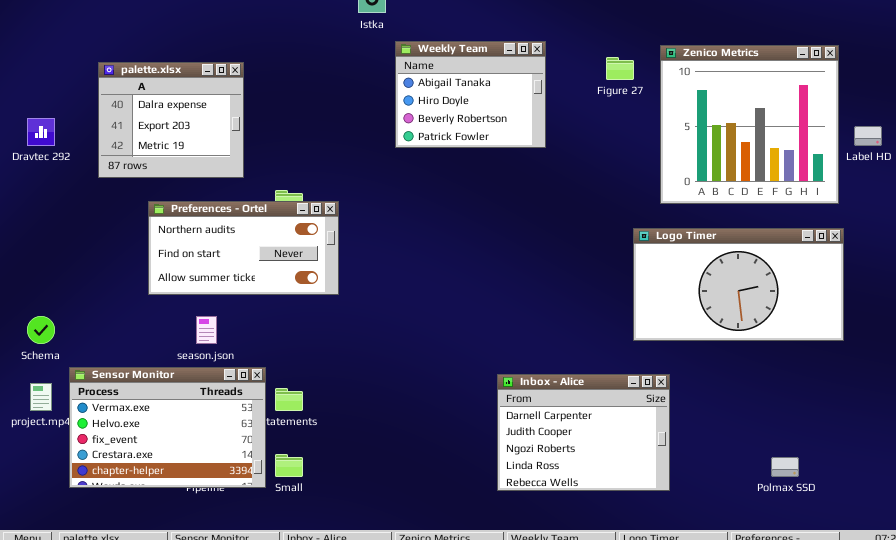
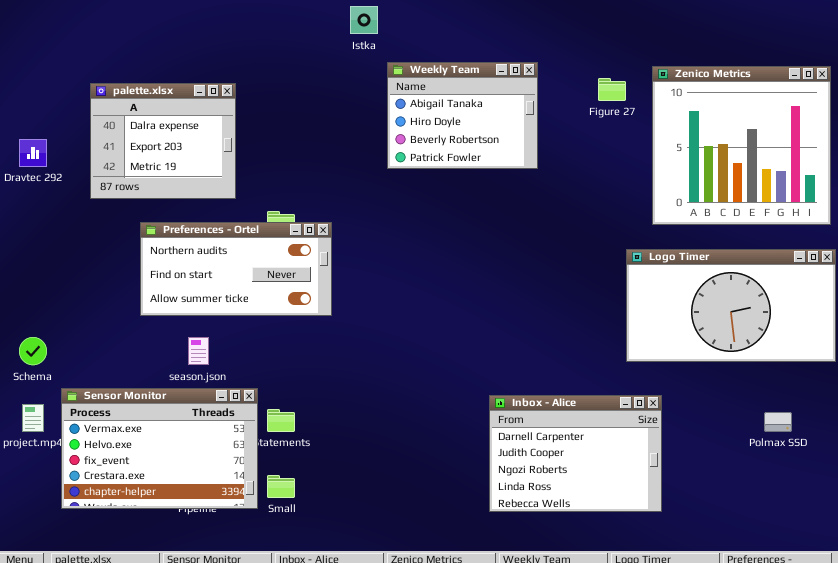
Polmax SSD: [771,457,799,477] -> [764,412,792,432], moved

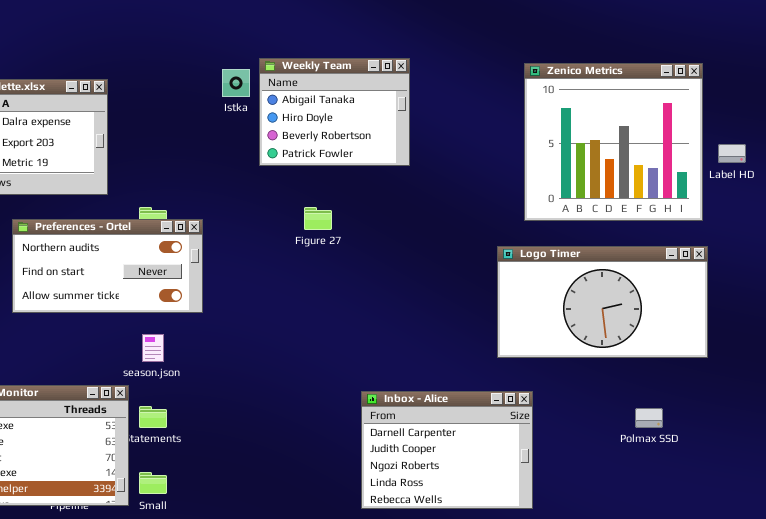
Istka: [350,6,378,34] -> [222,69,250,97], moved
Figure 27: [598,78,626,101] -> [304,207,332,230], moved
season.json: [188,337,209,365] -> [142,334,164,362], moved

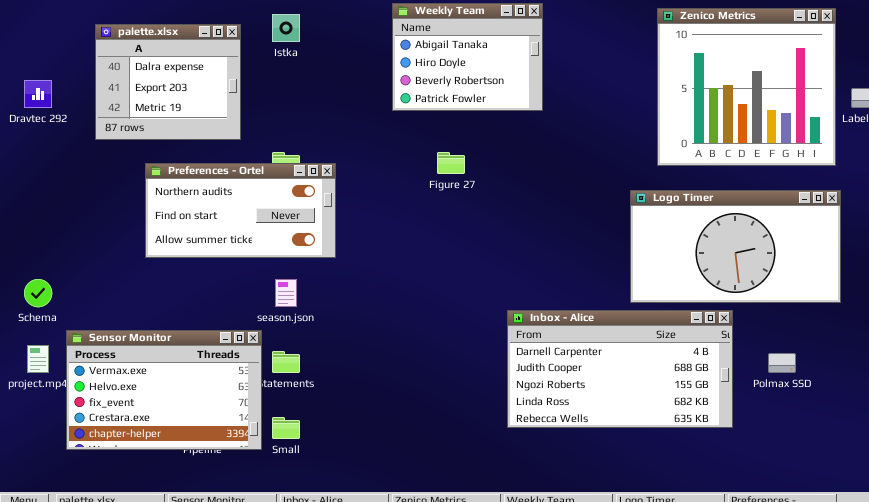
Istka: [222,69,250,97] -> [272,14,300,42], moved
Inbox - Alice: [361,391,533,509] -> [507,310,733,428], moved, resized

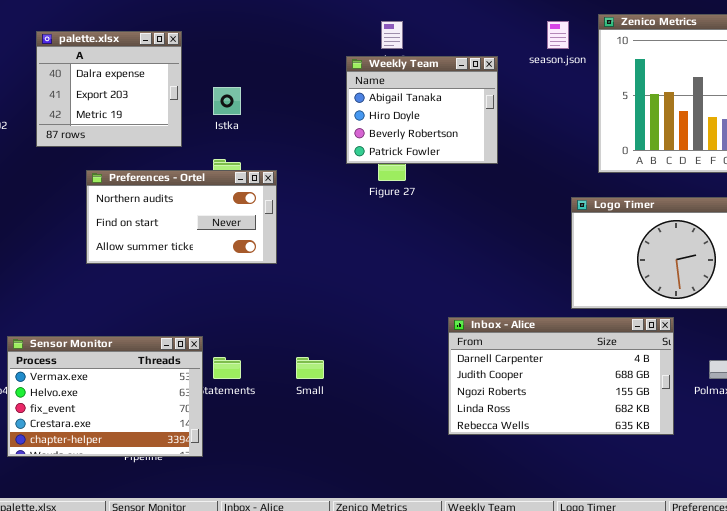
Weekly Team: [392,3,543,111] -> [346,56,498,164], moved
Istka: [272,14,300,42] -> [213,87,241,115], moved
season.json: [275,279,297,307] -> [547,21,569,49], moved
Small: [272,417,300,439] -> [296,357,324,379], moved

